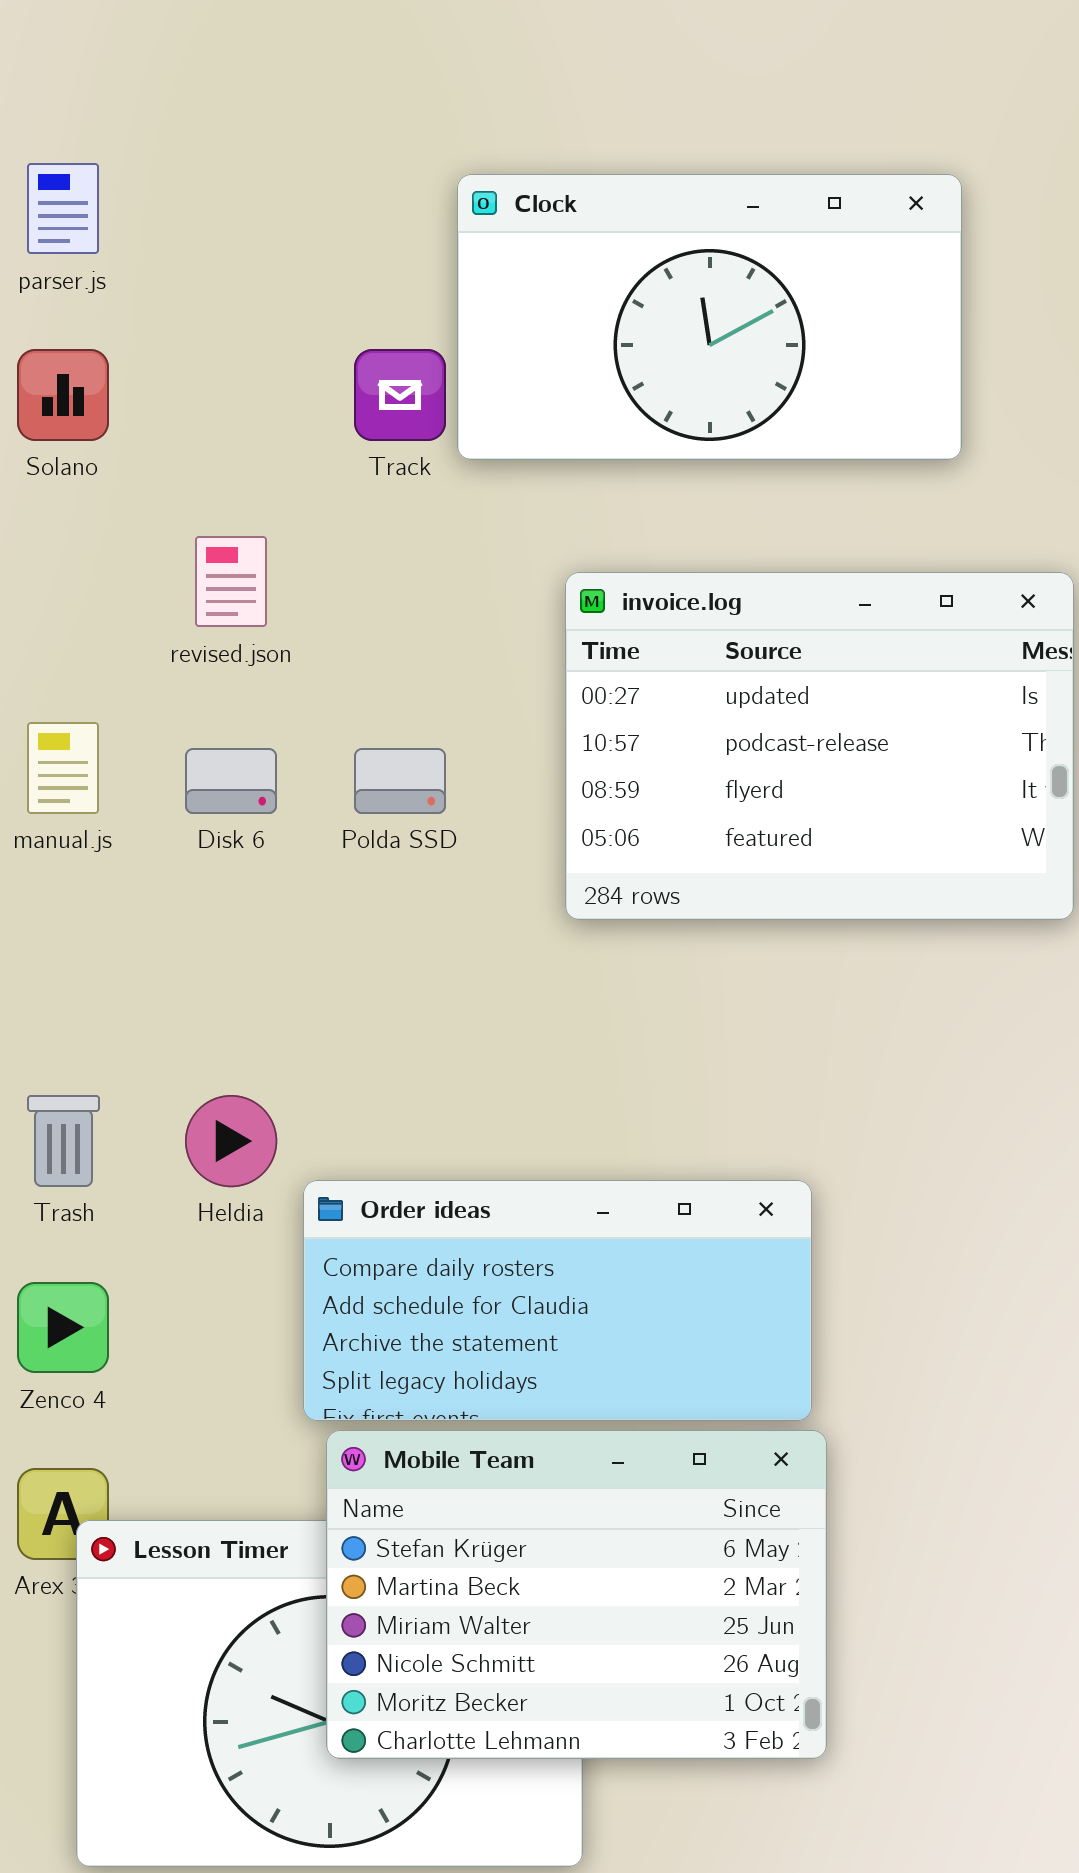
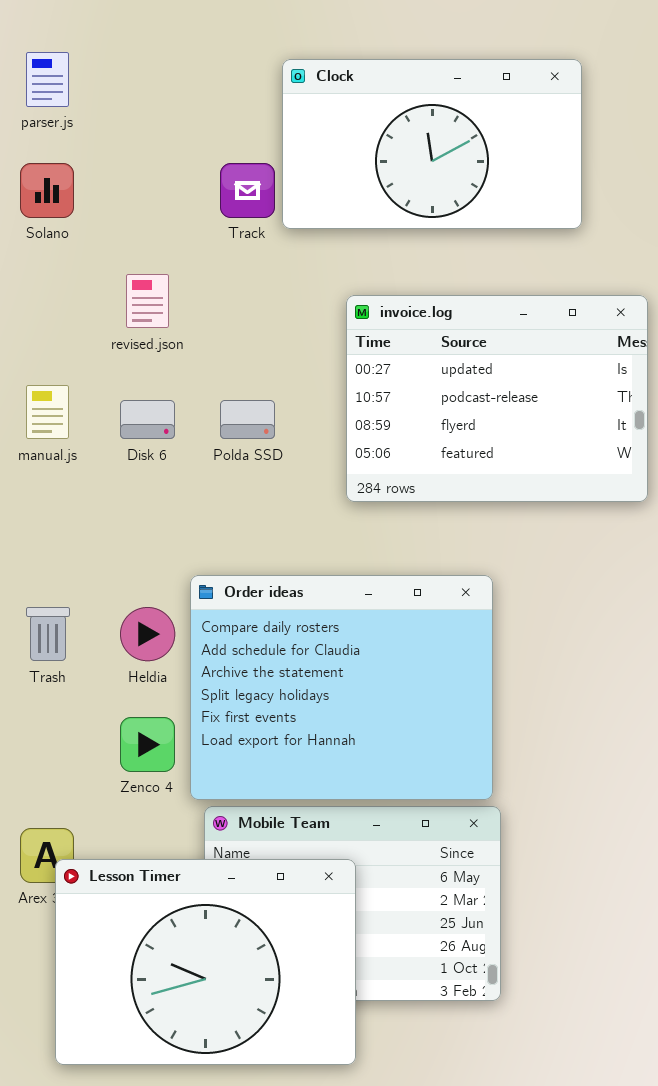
Order ideas: [303,1180,812,1421] -> [190,575,493,800], resized
Zenco 4: [17,1282,109,1373] -> [120,717,175,772], moved
Lesson Timer: [76,1520,583,1867] -> [55,859,356,1065], raised

